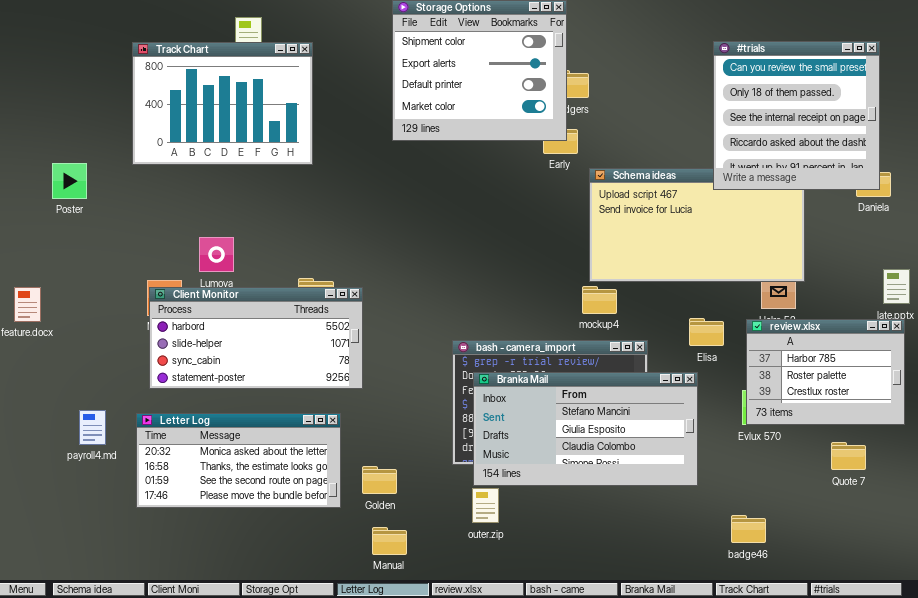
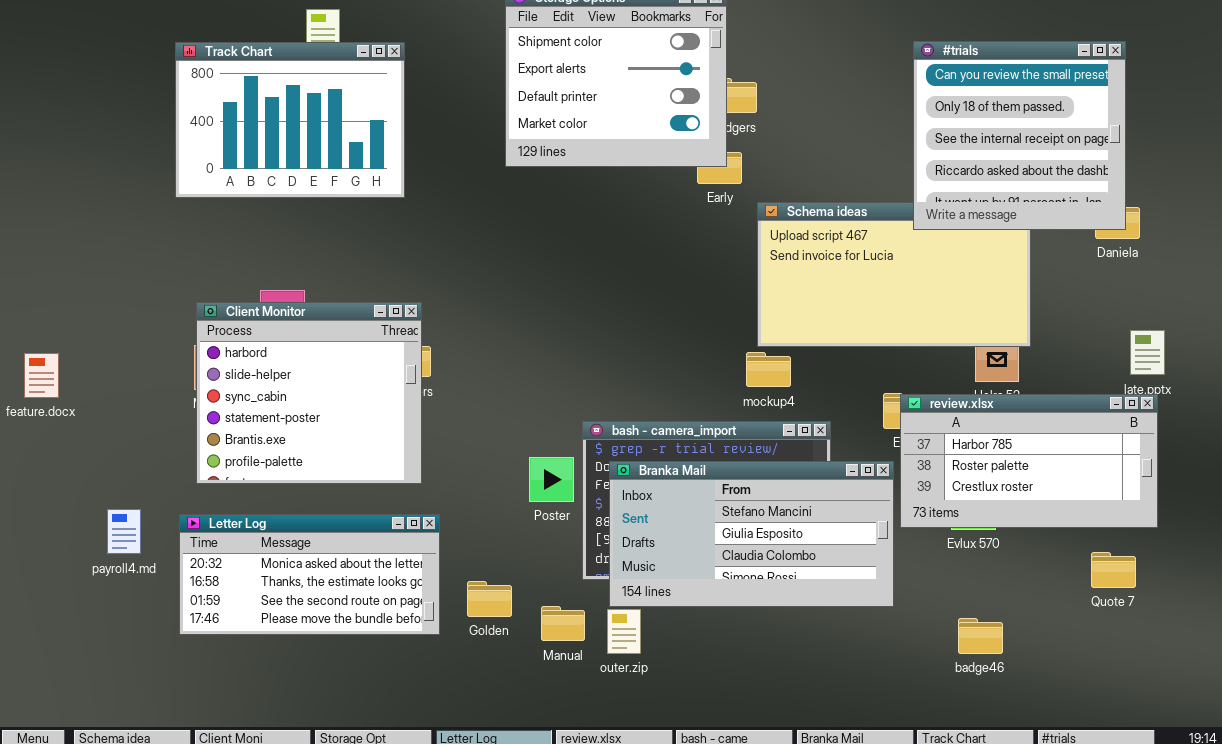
Poster: [52,163,87,199] -> [529,457,574,502], moved
Client Monitor: [149,287,363,389] -> [196,302,422,484], resized
review.xlsx: [746,319,905,425] -> [900,394,1158,528], resized
Quote 7: [831,442,866,470] -> [1091,552,1136,588], moved
badge46: [731,515,766,543] -> [958,618,1003,654], moved
Manual: [372,527,407,555] -> [541,606,585,641], moved

